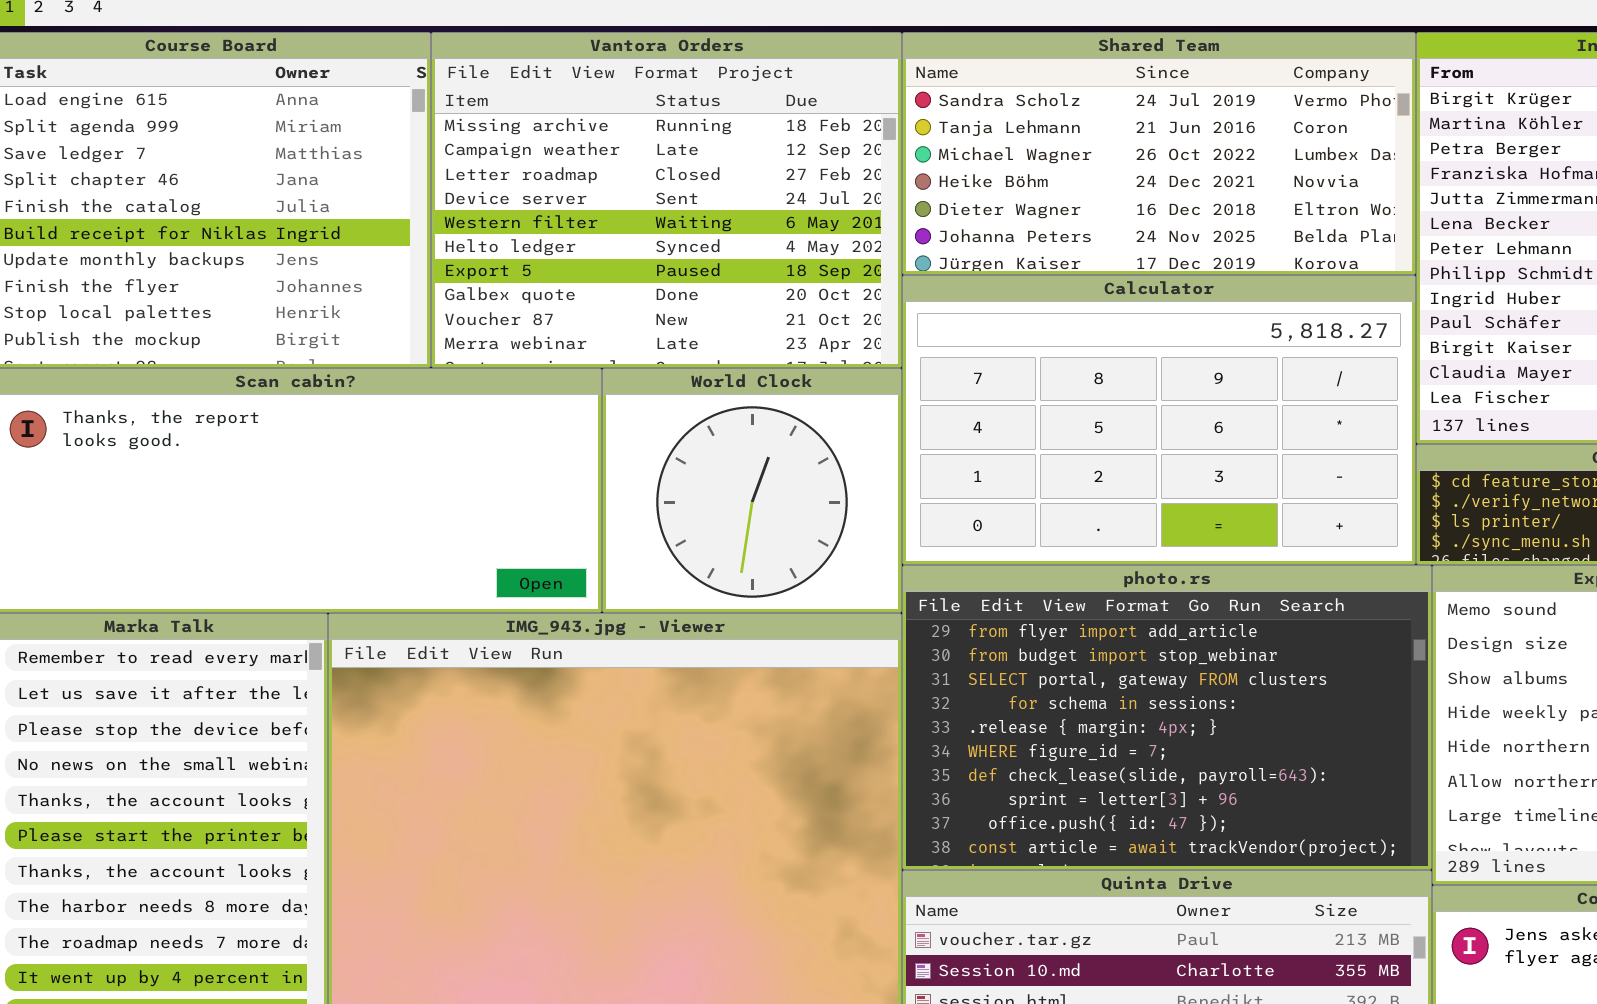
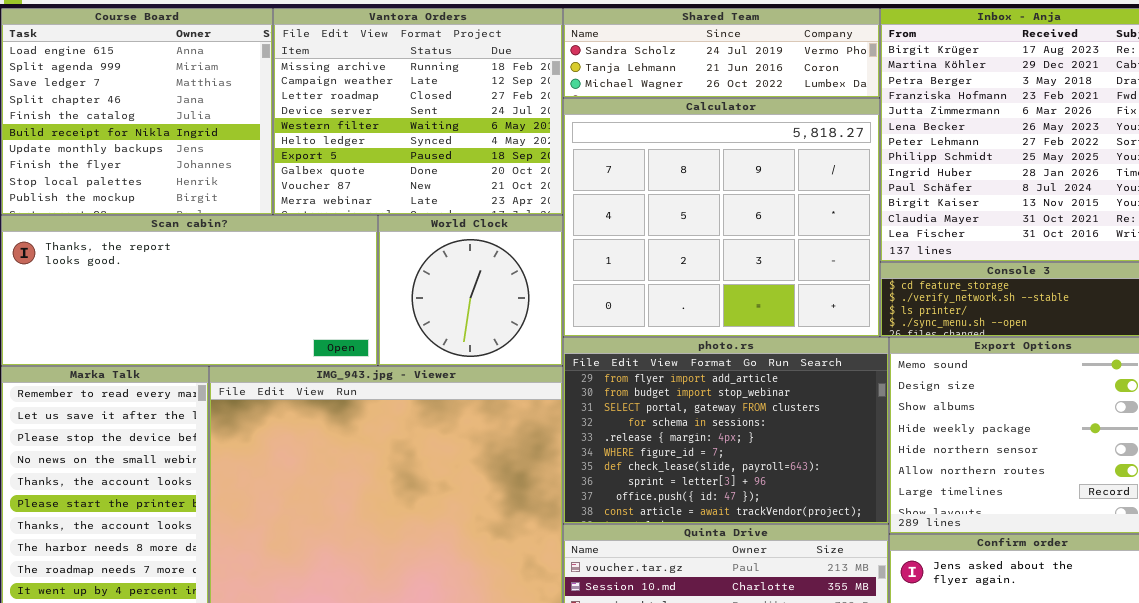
Shared Team: [902,32,1416,275] -> [563,8,880,98], resized
Calculator: [902,275,1416,565] -> [563,98,880,337], resized

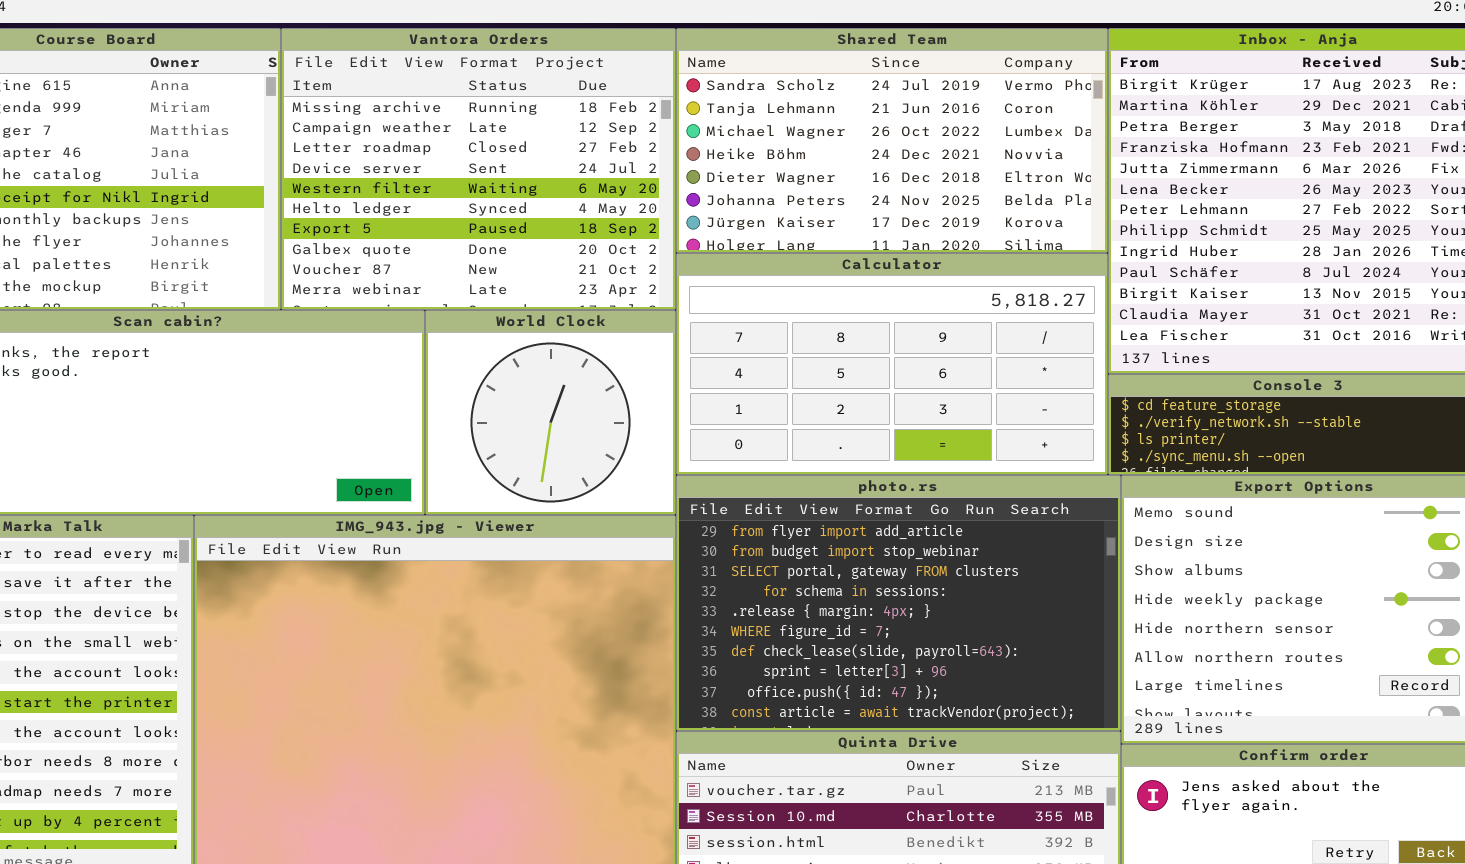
Shared Team: [563,8,880,98] -> [676,28,1108,253], resized
Calculator: [563,98,880,337] -> [676,253,1108,475], resized

